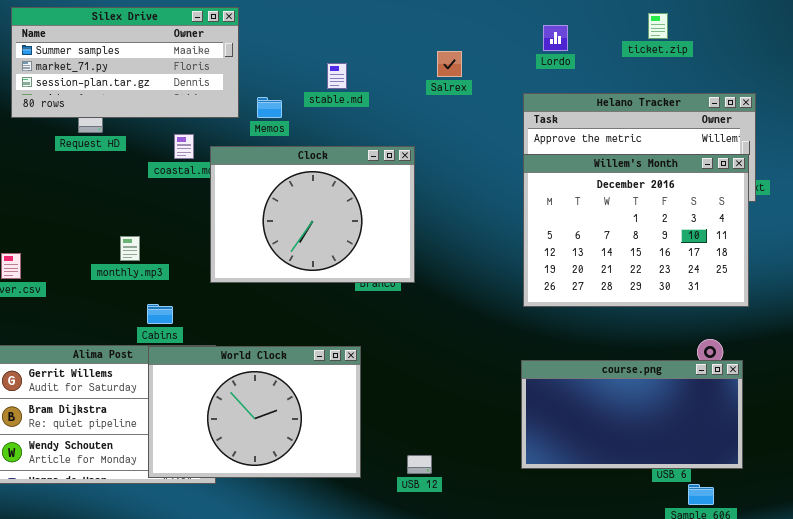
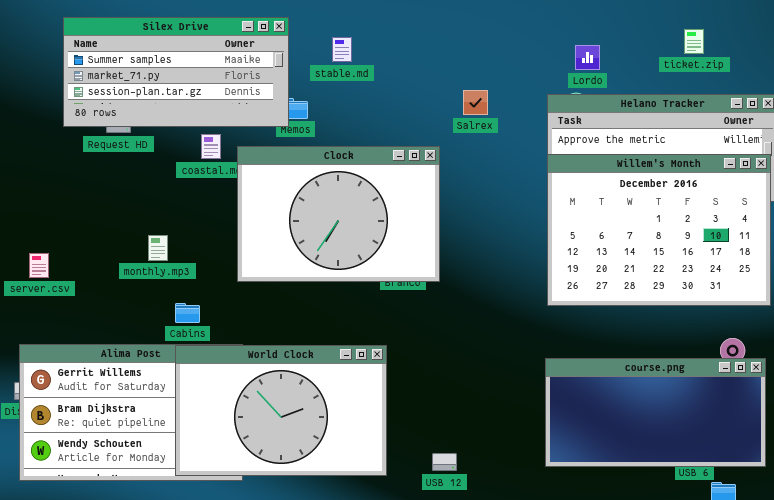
Silex Drive: [11,7,239,118] -> [63,17,289,127], moved
ticket.zip: [648,13,668,39] -> [684,29,704,54], moved
Lordo: [543,25,568,51] -> [575,45,600,70], moved
Salrex: [437,51,462,77] -> [463,90,488,115], moved
stable.md: [327,63,347,89] -> [332,37,352,62], moved

